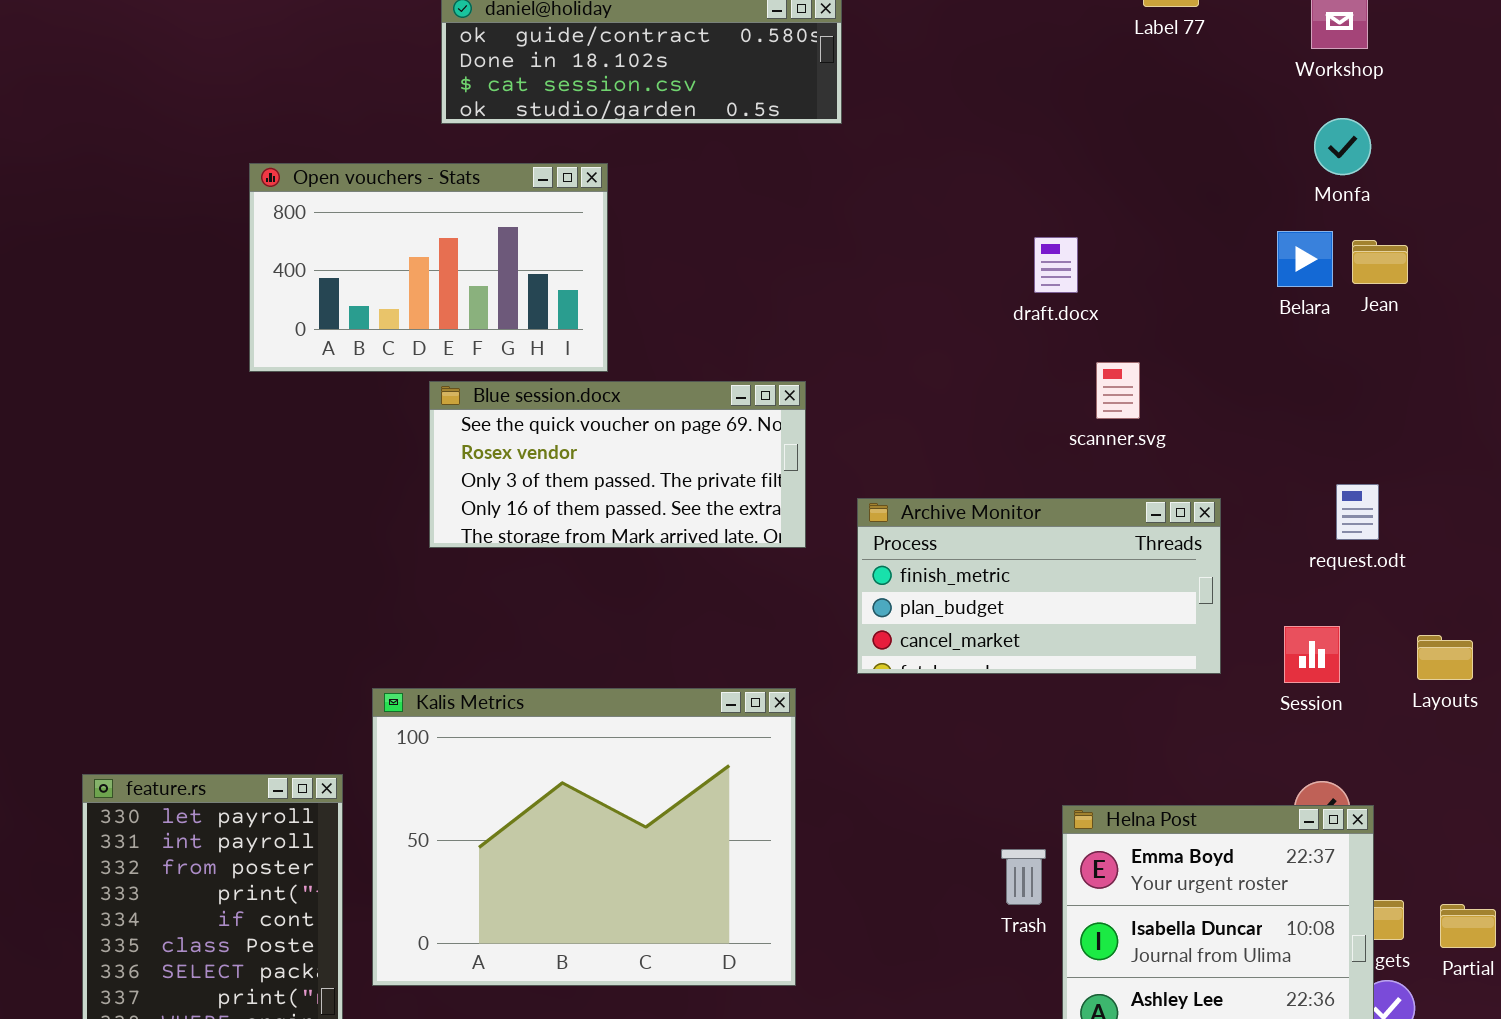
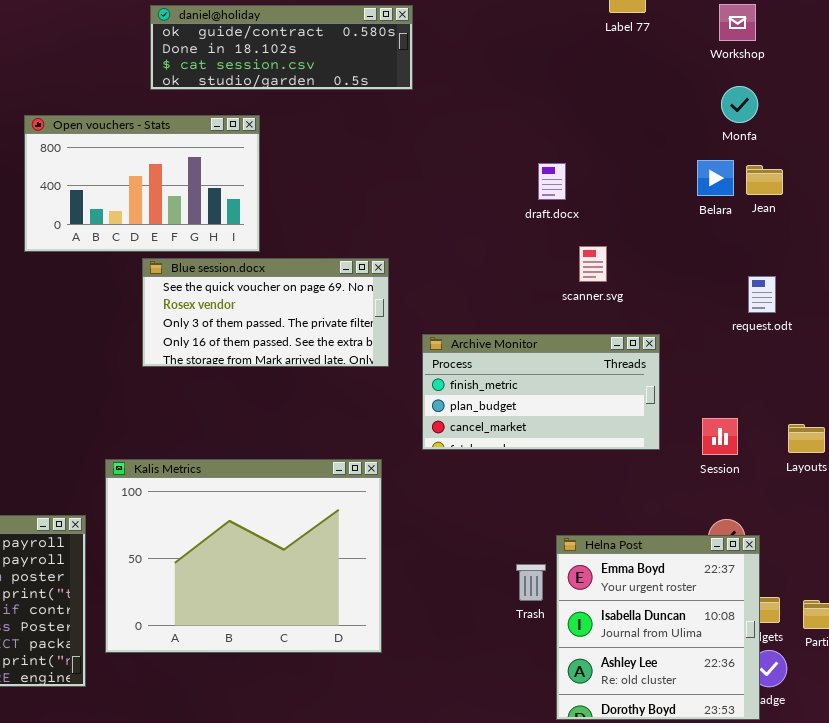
request.odt: [1336,484,1379,540] -> [748,276,776,313], moved

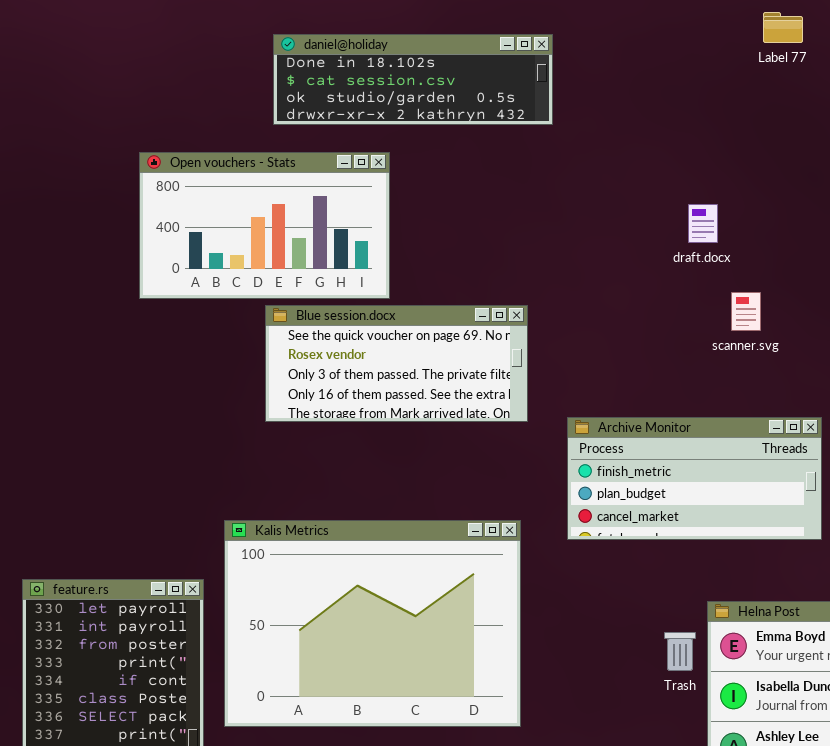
daniel@holiday: [150,5,413,90] -> [273,34,553,125], scrolled down 1 row
Archive Monitor: [422,334,660,450] -> [567,417,822,540], moved

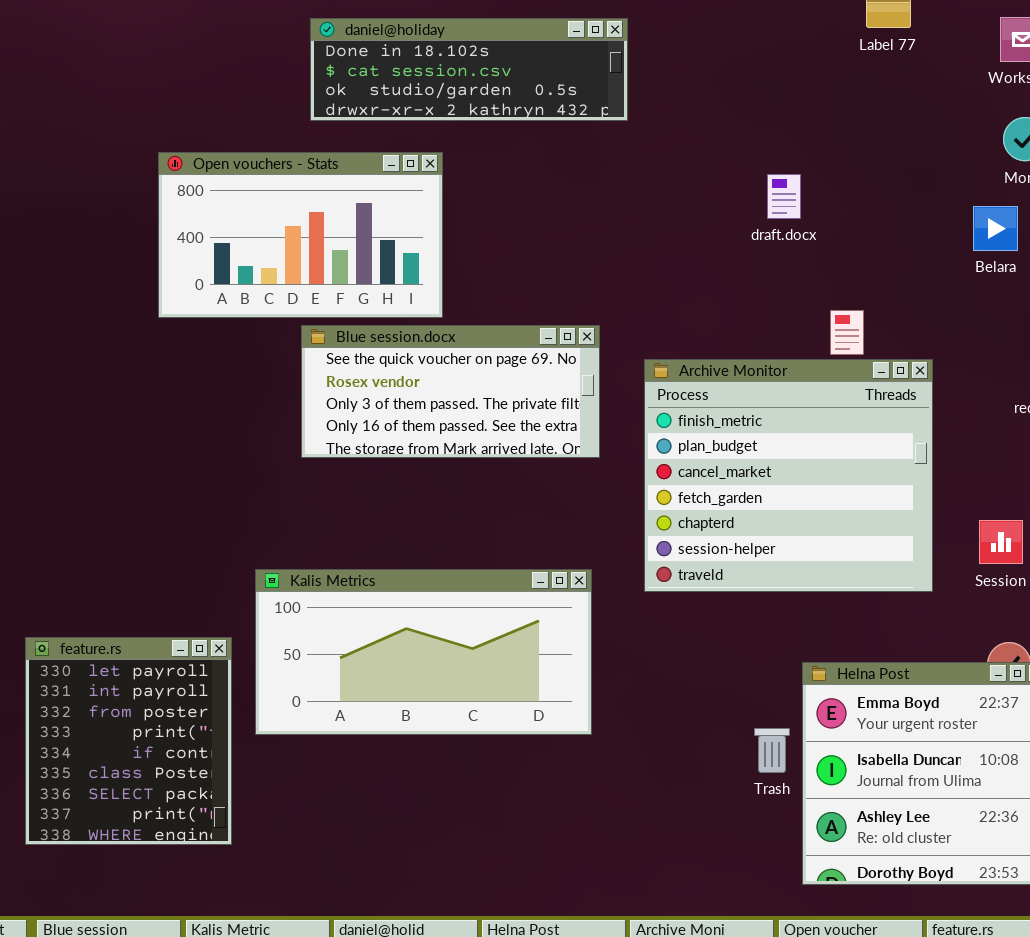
draft.docx: [688,204,718,243] -> [767,174,801,219], moved
Archive Monitor: [567,417,822,540] -> [644,359,933,592], resized
Kalis Metrics: [224,520,521,727] -> [255,569,592,735], resized
Trash: [664,632,696,671] -> [754,728,790,773], moved

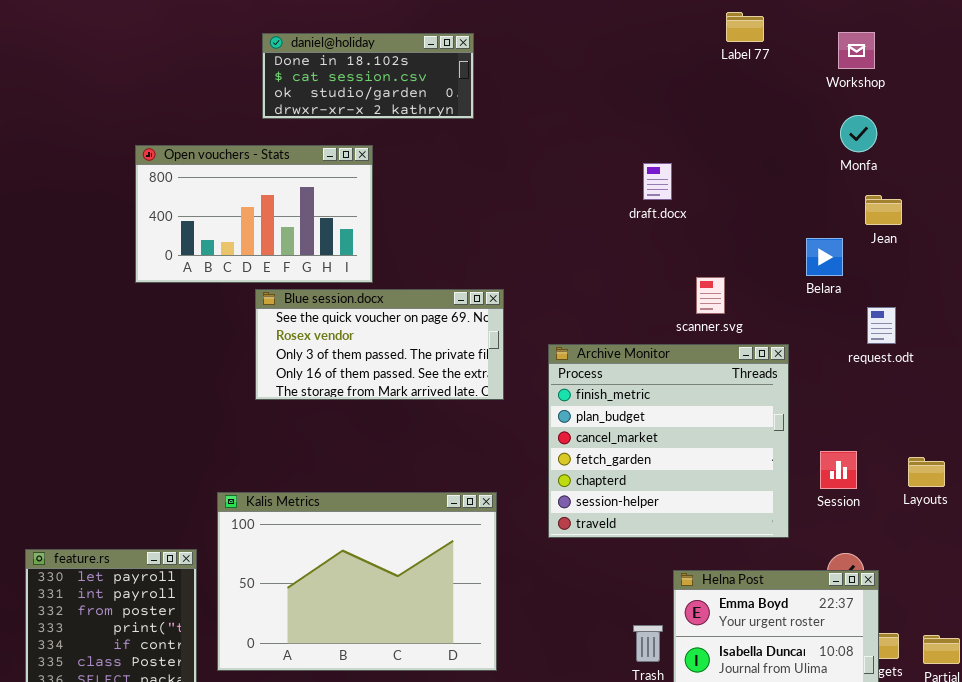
daniel@holiday: [310,18,628,121] -> [262,33,474,119], resized
Belara: [973,206,1018,251] -> [806,238,843,276], moved
Archive Monitor: [644,359,933,592] -> [548,344,789,538], moved
Kalis Metrics: [255,569,592,735] -> [217,492,497,671], resized

